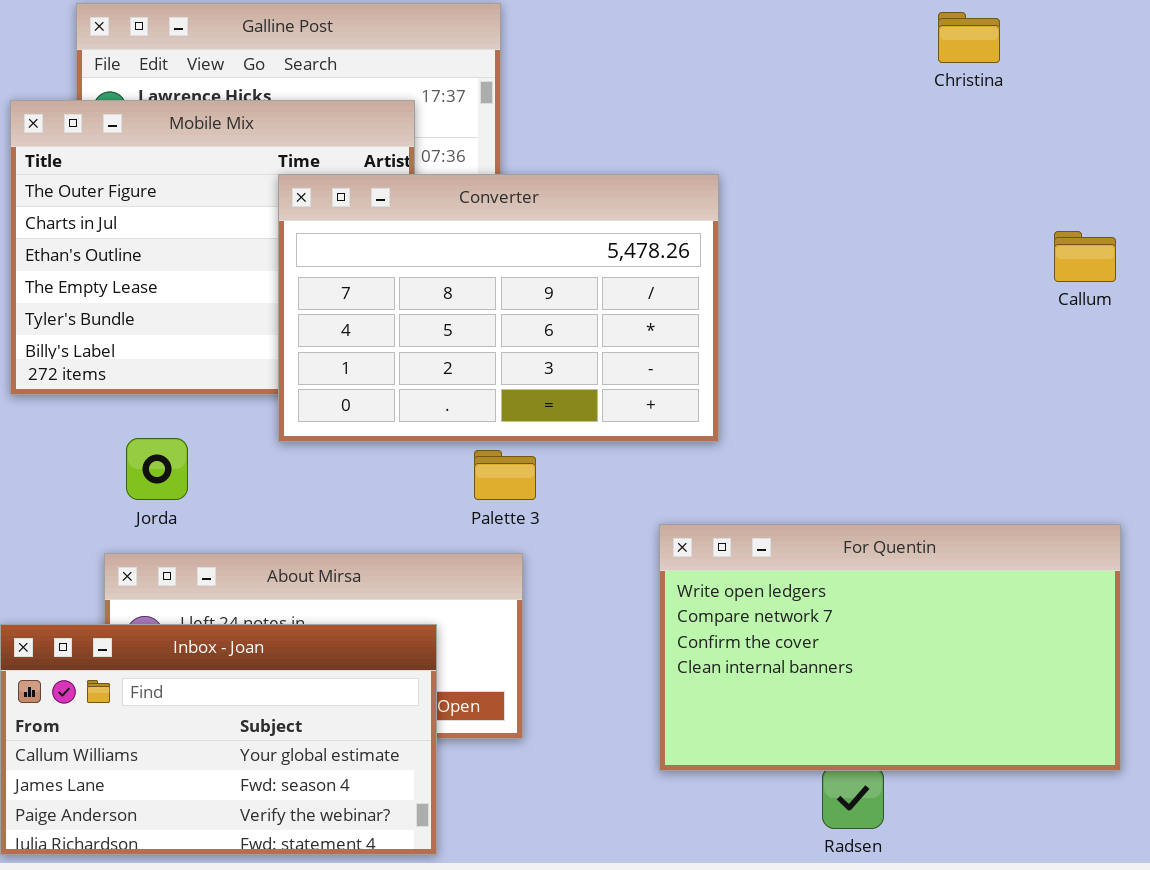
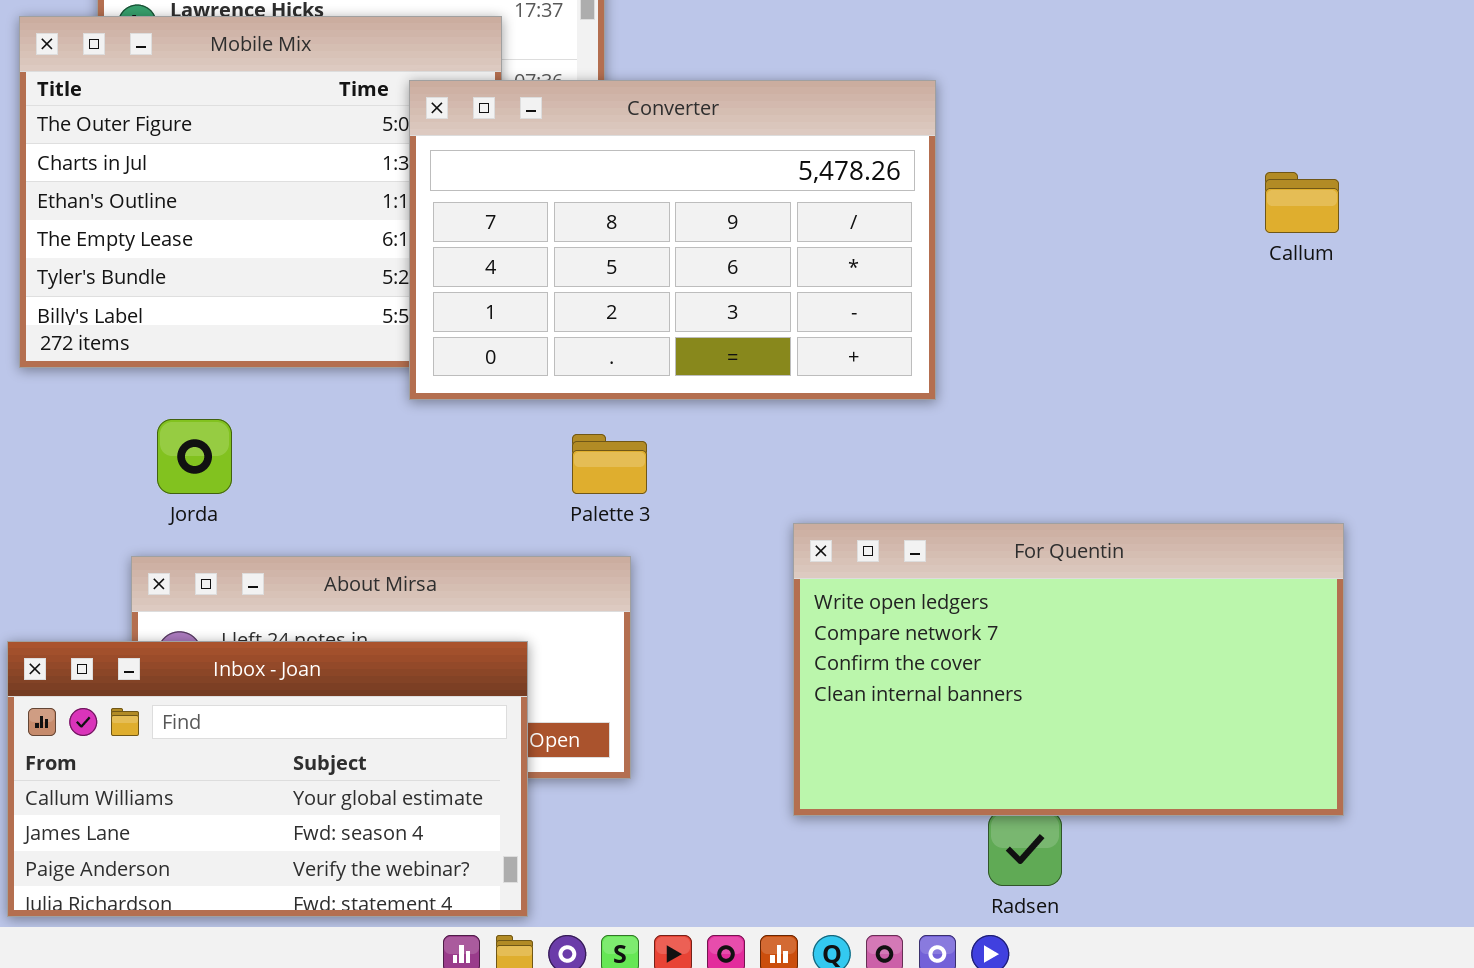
Converter: [278,174,719,442] -> [409,80,936,400], moved

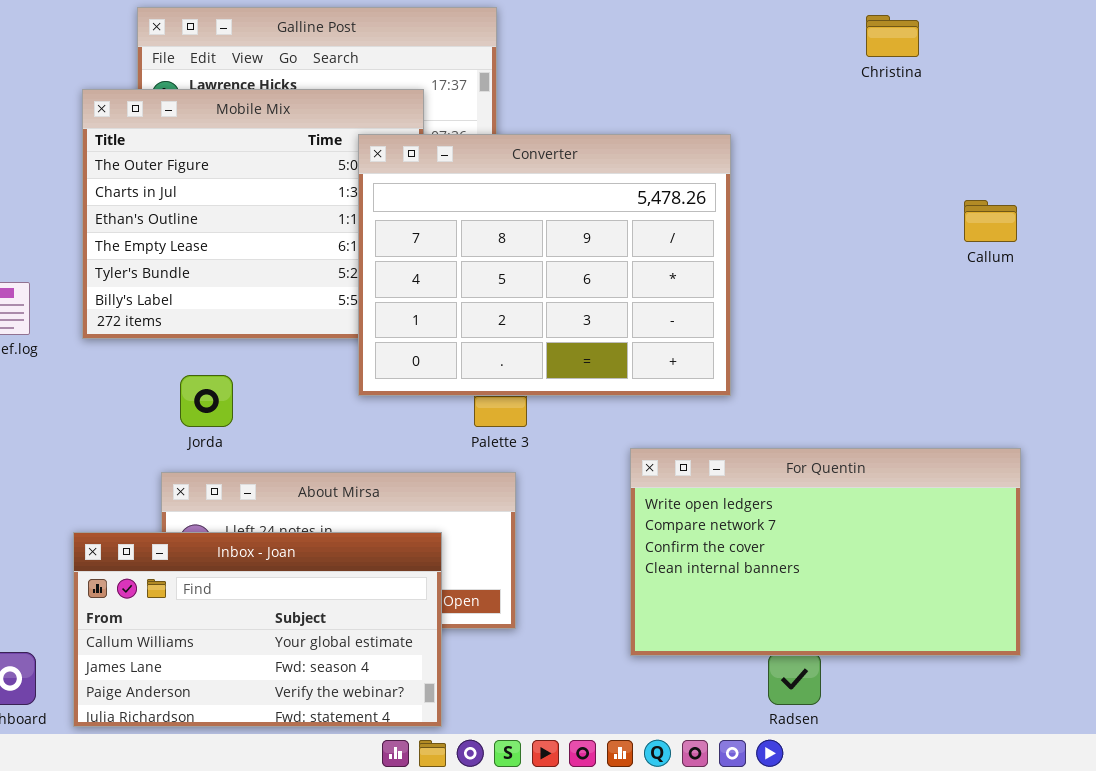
Converter: [409,80,936,400] -> [358,134,731,396], resized

